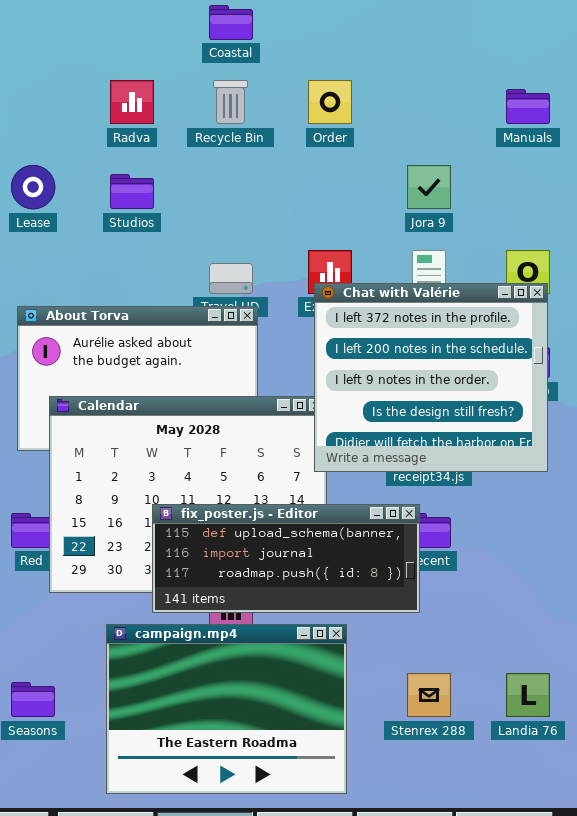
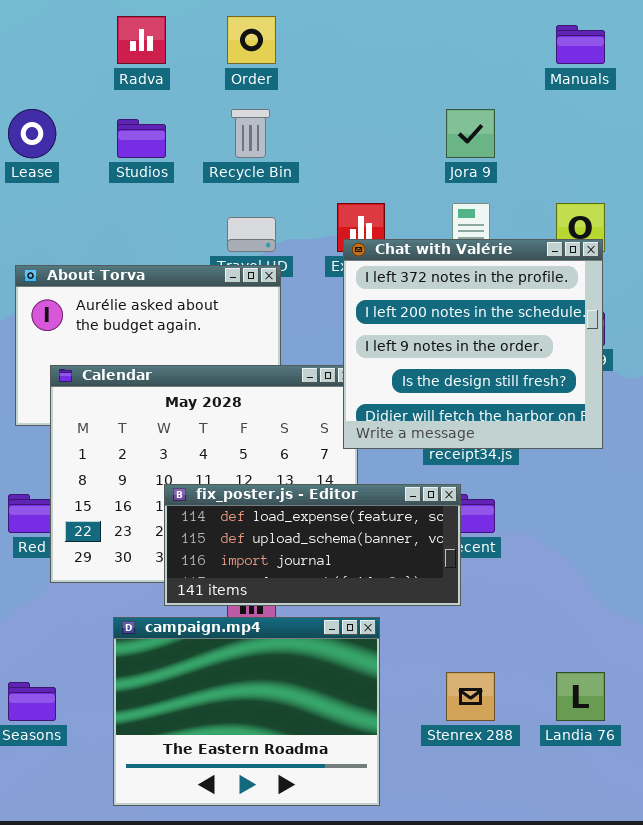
Recycle Bin: [213,80,248,124] -> [231,109,270,158], moved
Order: [308,80,352,124] -> [227,16,276,64], moved
fix_poster.js - Editor: [152,504,420,613] -> [164,484,461,606], scrolled up 1 row

